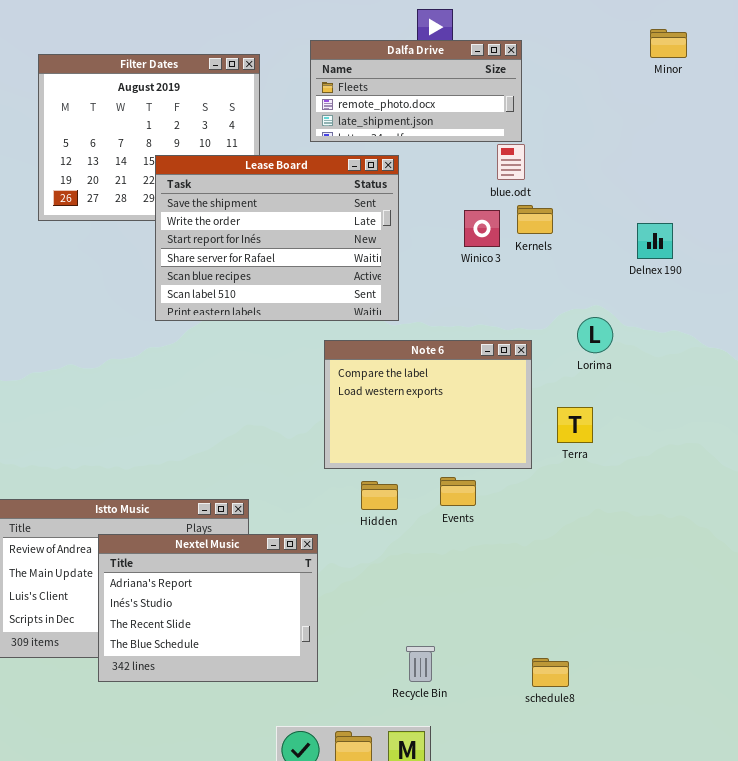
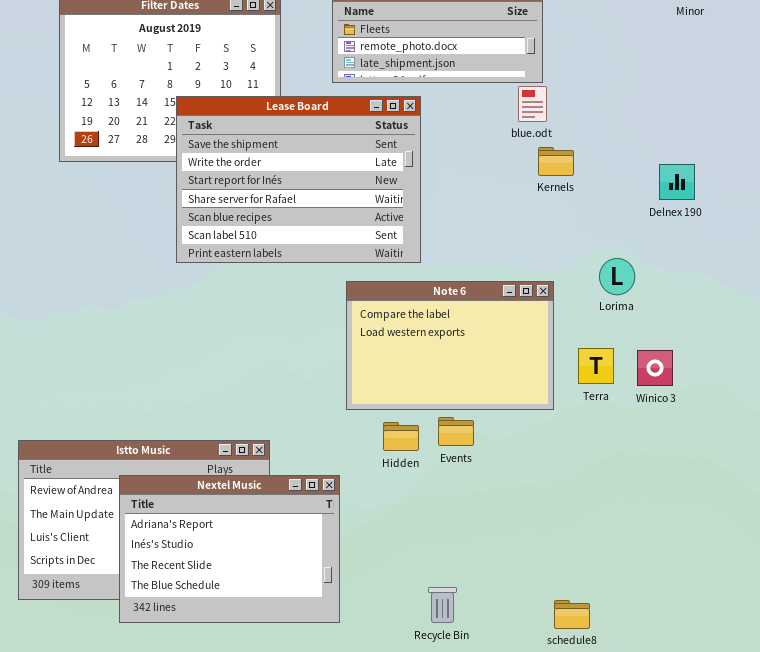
Winico 3: [464,210,500,247] -> [637,350,673,386], moved
Events: [440,477,476,506] -> [438,417,474,446], moved

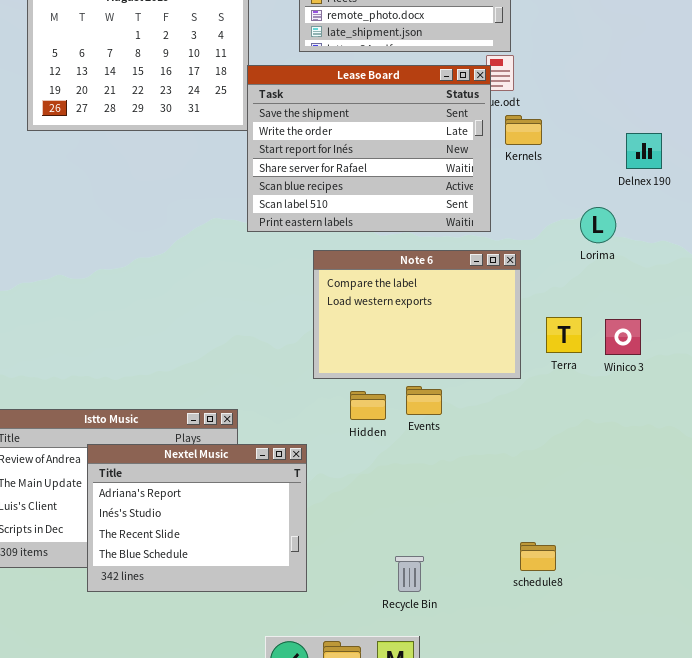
Lease Board: [176,96,421,263] -> [247,65,491,232], moved
Lorima: [599,258,635,295] -> [580,207,616,243], moved
schedule8: [554,600,590,629] -> [520,542,556,571], moved

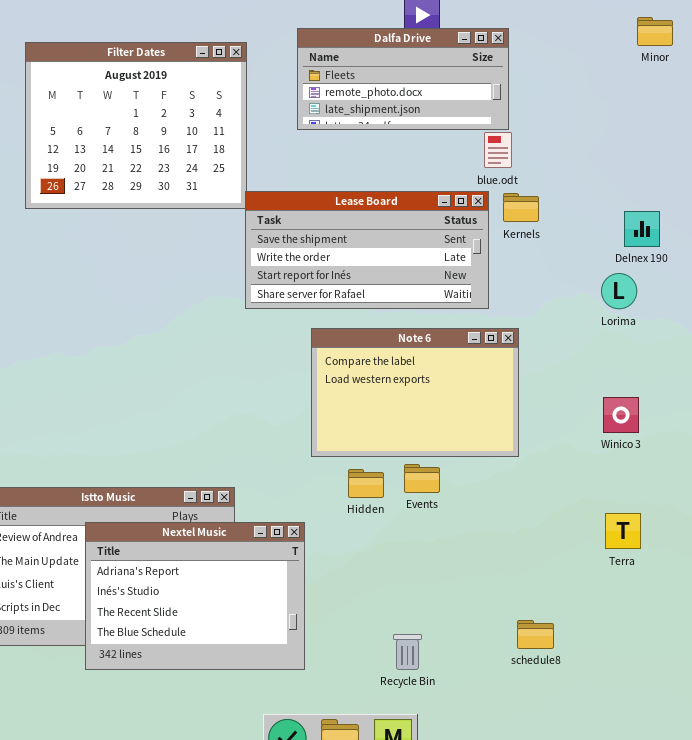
Lease Board: [247,65,491,232] -> [245,191,489,309], resized
Lorima: [580,207,616,243] -> [601,273,637,309], moved
Terra: [546,317,582,353] -> [605,513,641,549], moved

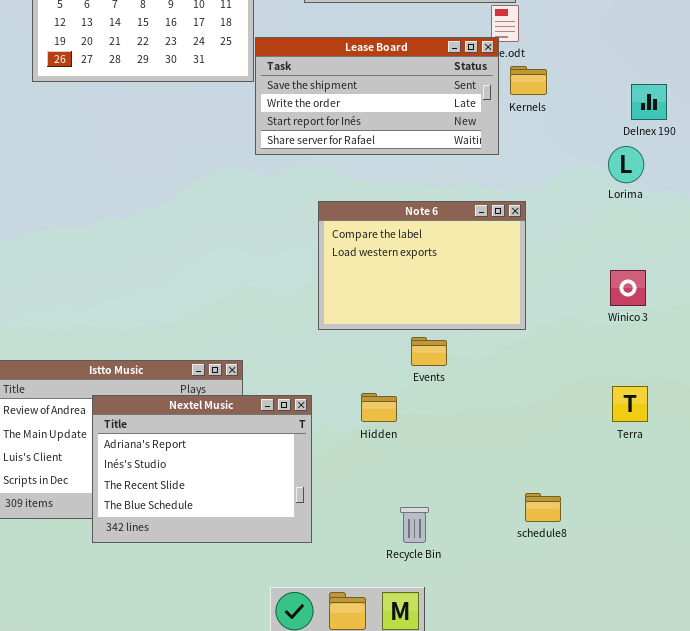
Lease Board: [245,191,489,309] -> [255,37,499,155], moved
Hidden: [348,469,384,498] -> [361,393,397,422], moved

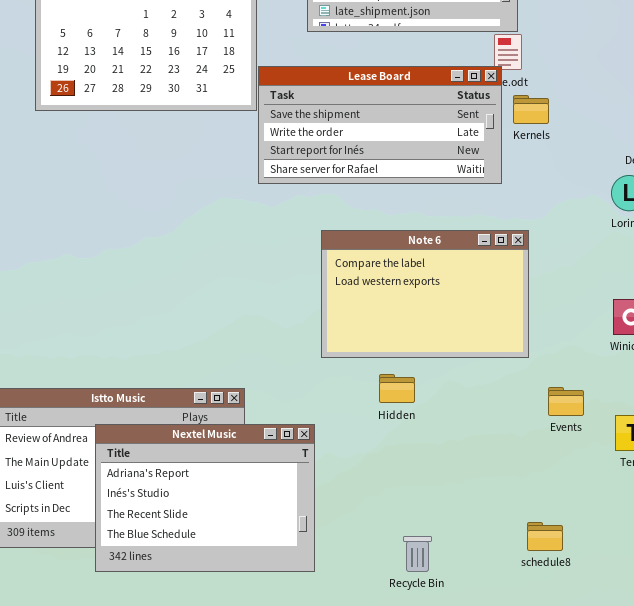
Events: [411,337,447,366] -> [548,387,584,416], moved
Hidden: [361,393,397,422] -> [379,374,415,403], moved

